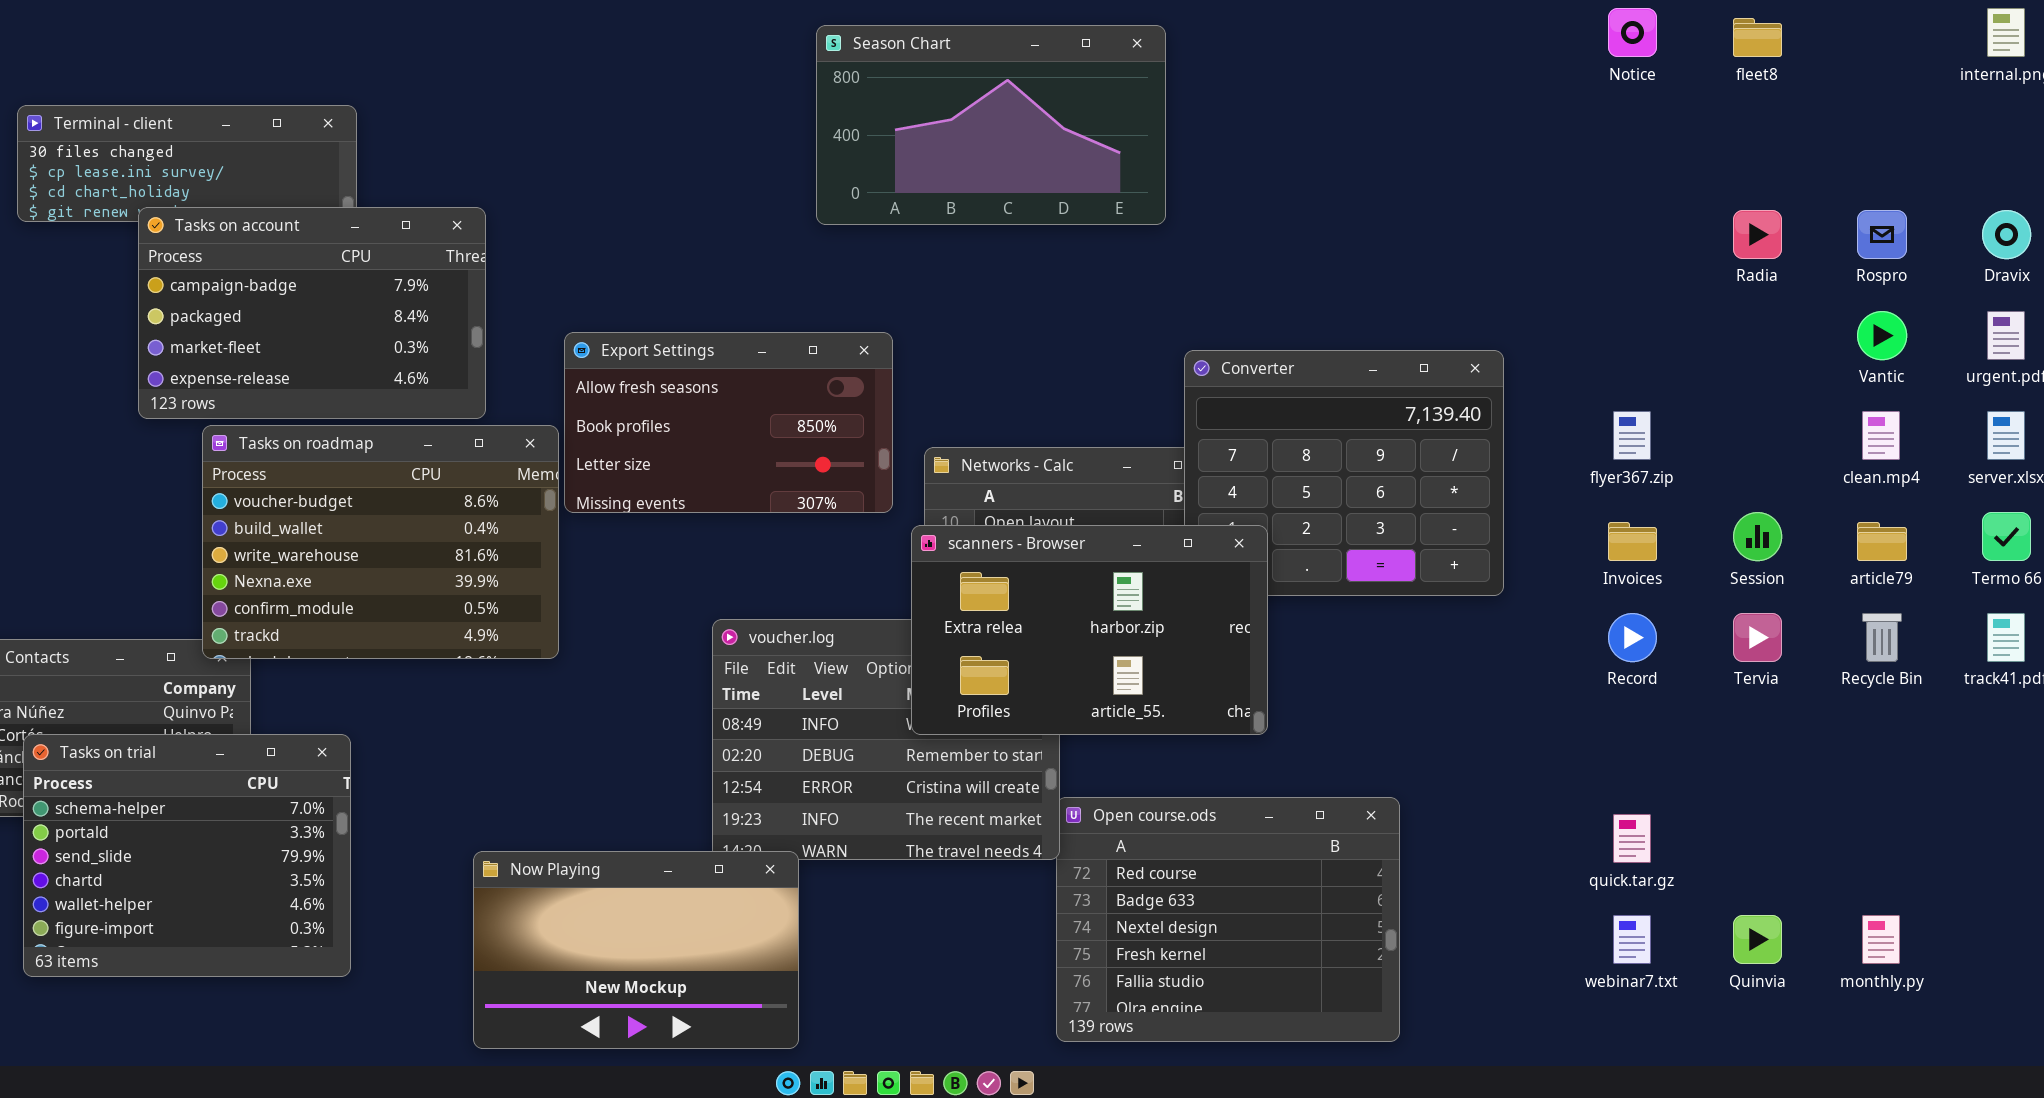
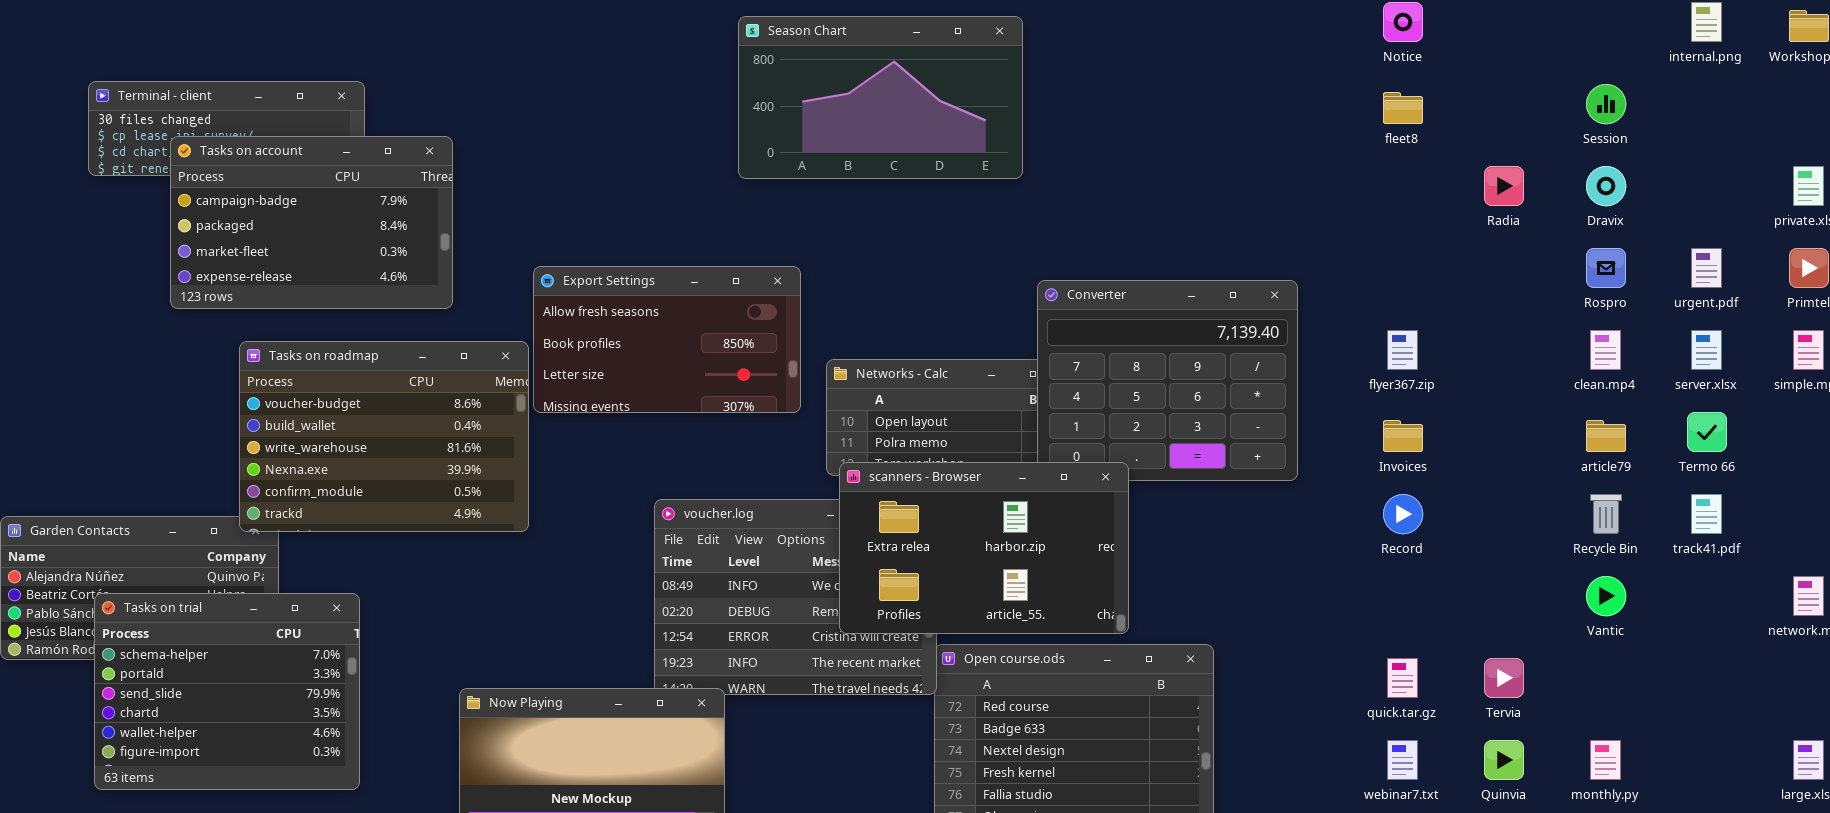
fleet8: [1733,18,1782,57] -> [1383,92,1423,124], moved
Tasks on account: [138,207,486,419] -> [170,136,453,309], moved
Rospro: [1857,210,1907,259] -> [1586,248,1626,288], moved
Dravix: [1982,210,2031,259] -> [1586,166,1626,206], moved
Vantic: [1857,311,1907,360] -> [1586,576,1626,616], moved
Session: [1733,512,1782,561] -> [1586,84,1626,124], moved
scanners - Browser: [911,525,1268,735] -> [839,462,1129,634], moved
Tervia: [1733,613,1782,662] -> [1484,658,1524,698], moved

